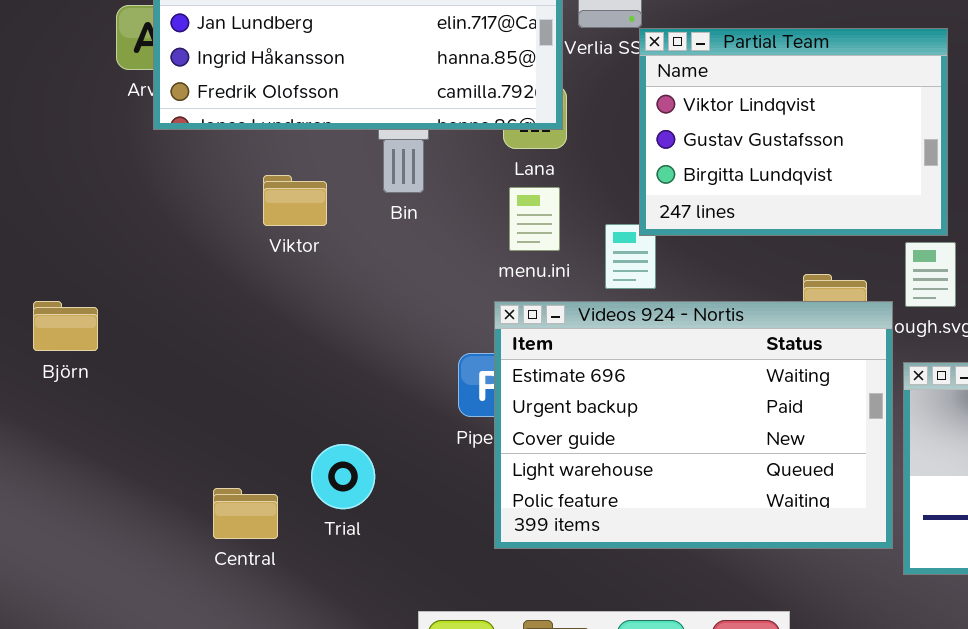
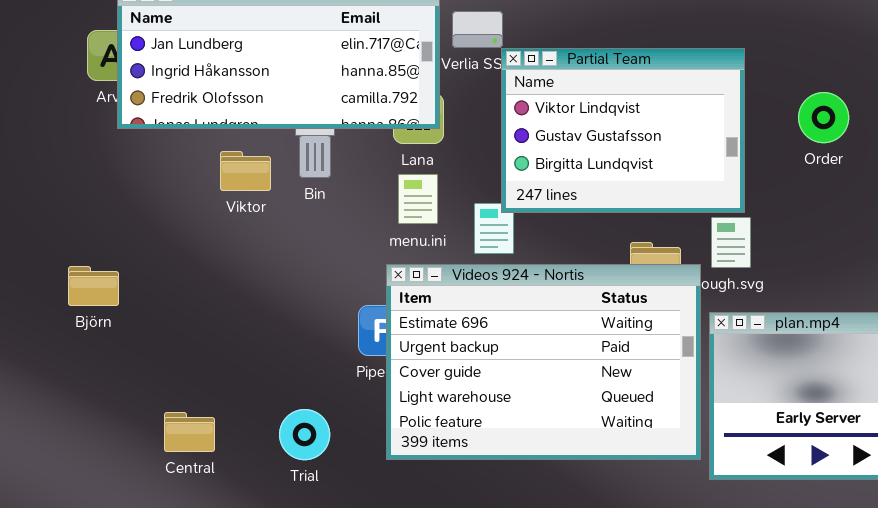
Viktor: [263,175,327,226] -> [220,151,271,191], moved
Björn: [33,301,98,351] -> [68,266,119,306], moved
Trial: [311,444,375,509] -> [279,409,330,460], moved

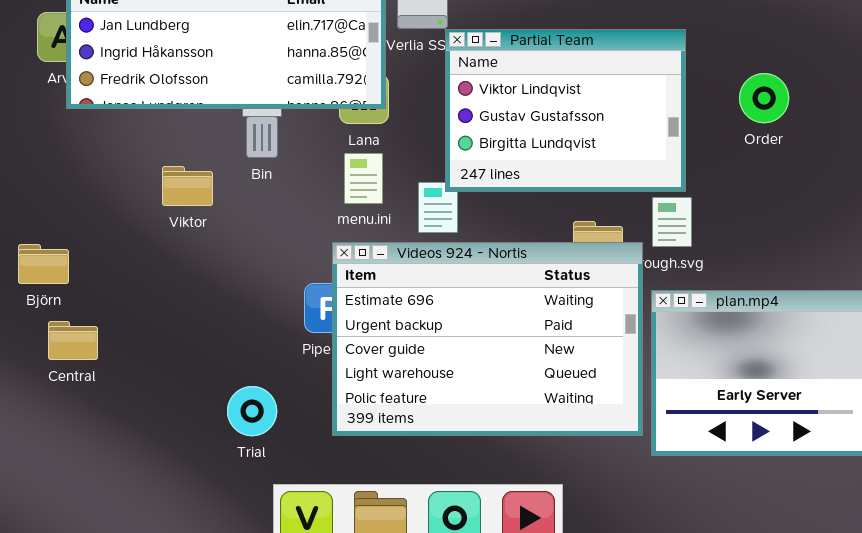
Viktor: [220,151,271,191] -> [162,166,213,206], moved
Central: [164,412,215,452] -> [48,321,98,360], moved

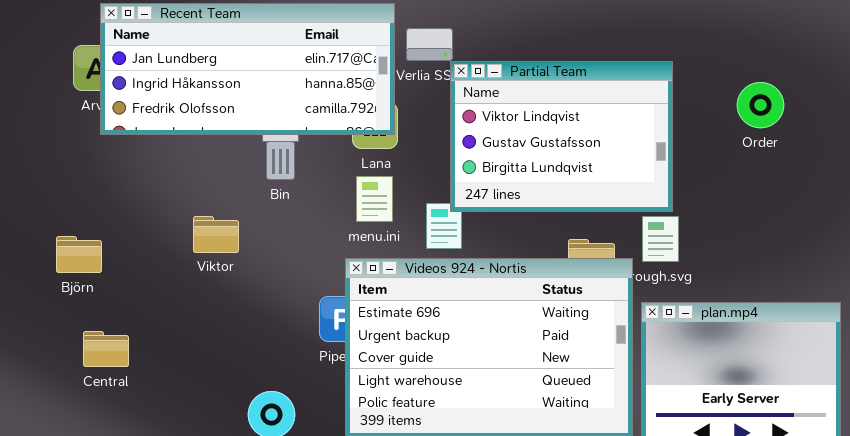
Order: [739,73,789,123] -> [737,82,784,128], moved
Viktor: [162,166,213,206] -> [193,216,239,253], moved
Björn: [18,244,69,284] -> [56,236,102,273], moved

